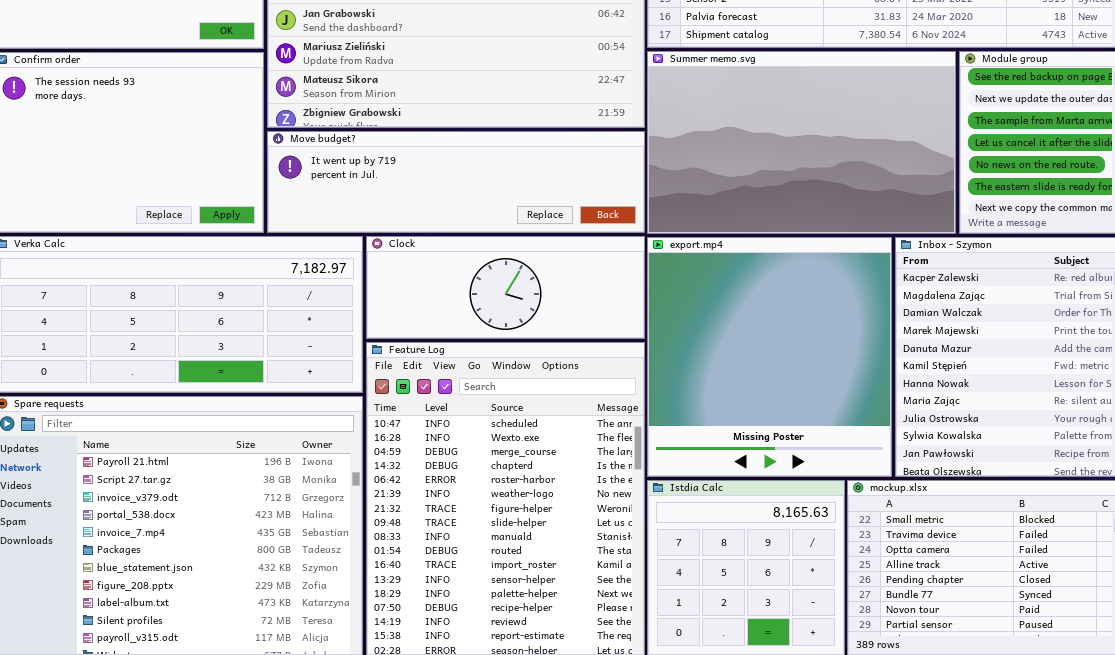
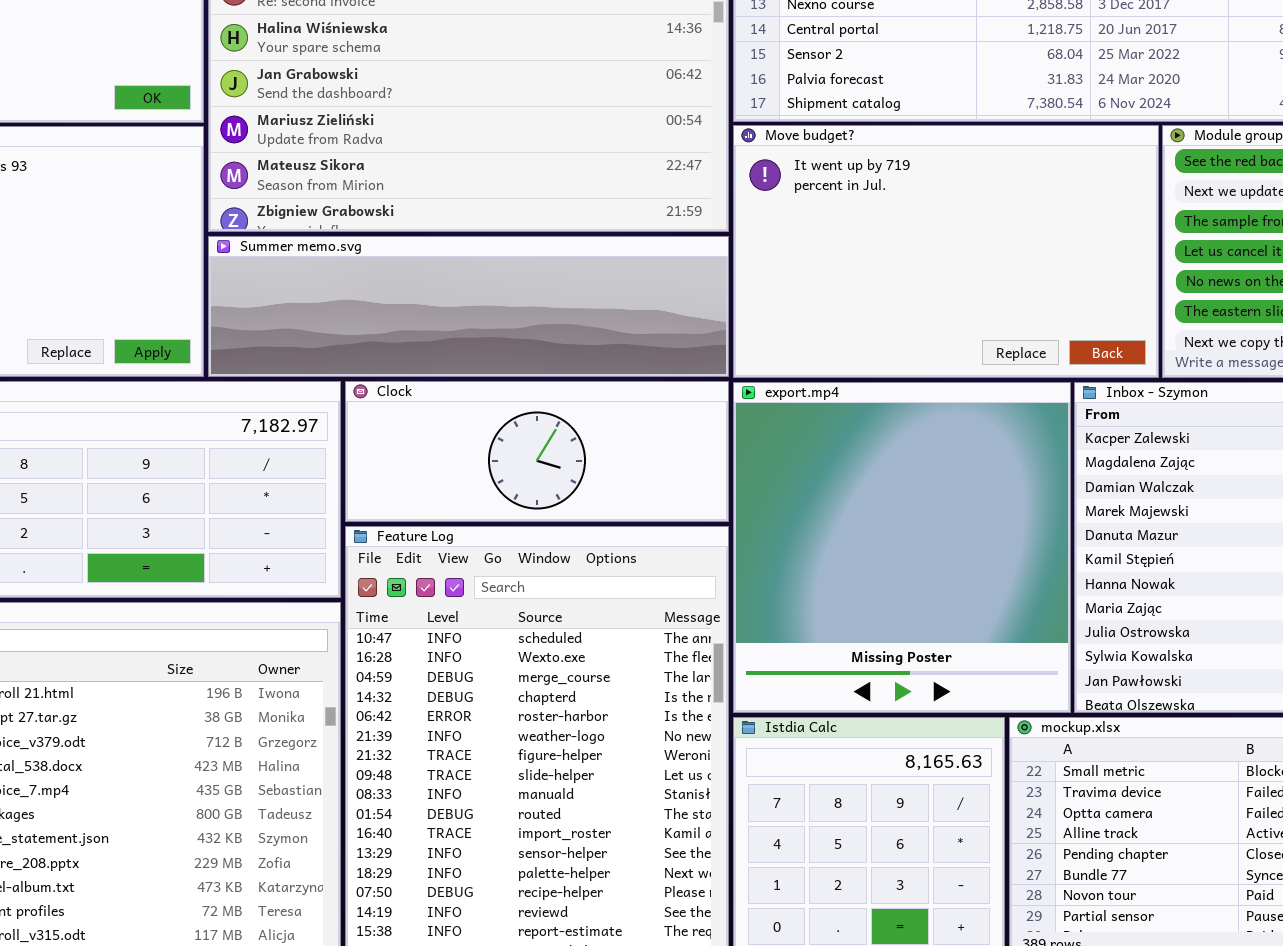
Summer memo.svg: [647,51,956,234] -> [208,236,729,377], moved, resized
Move budget?: [267,131,645,233] -> [733,125,1159,378], moved, resized

